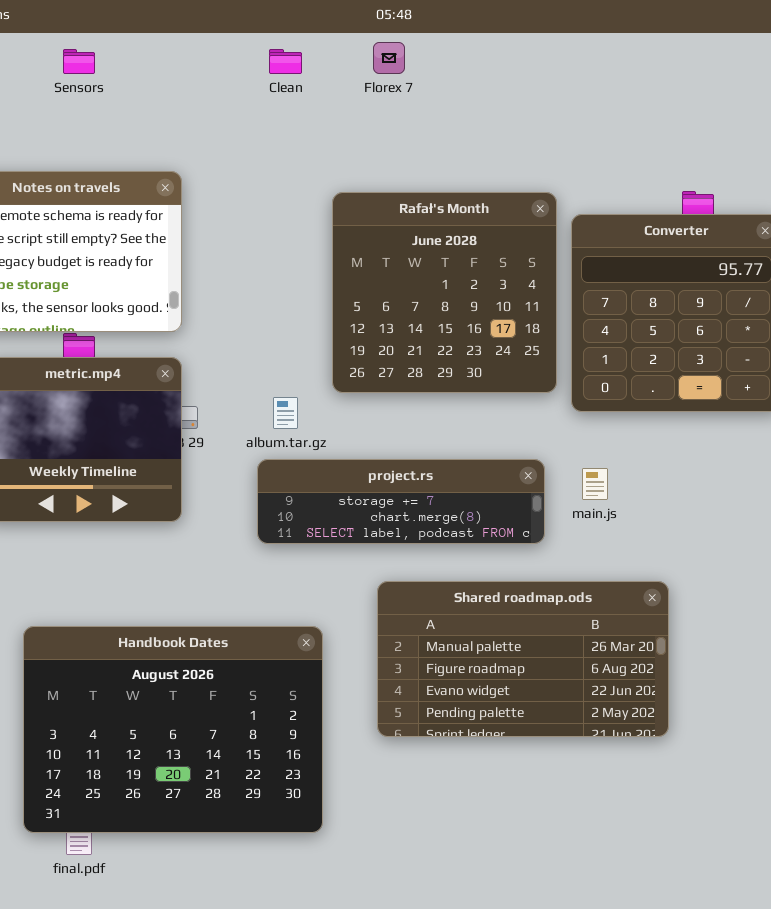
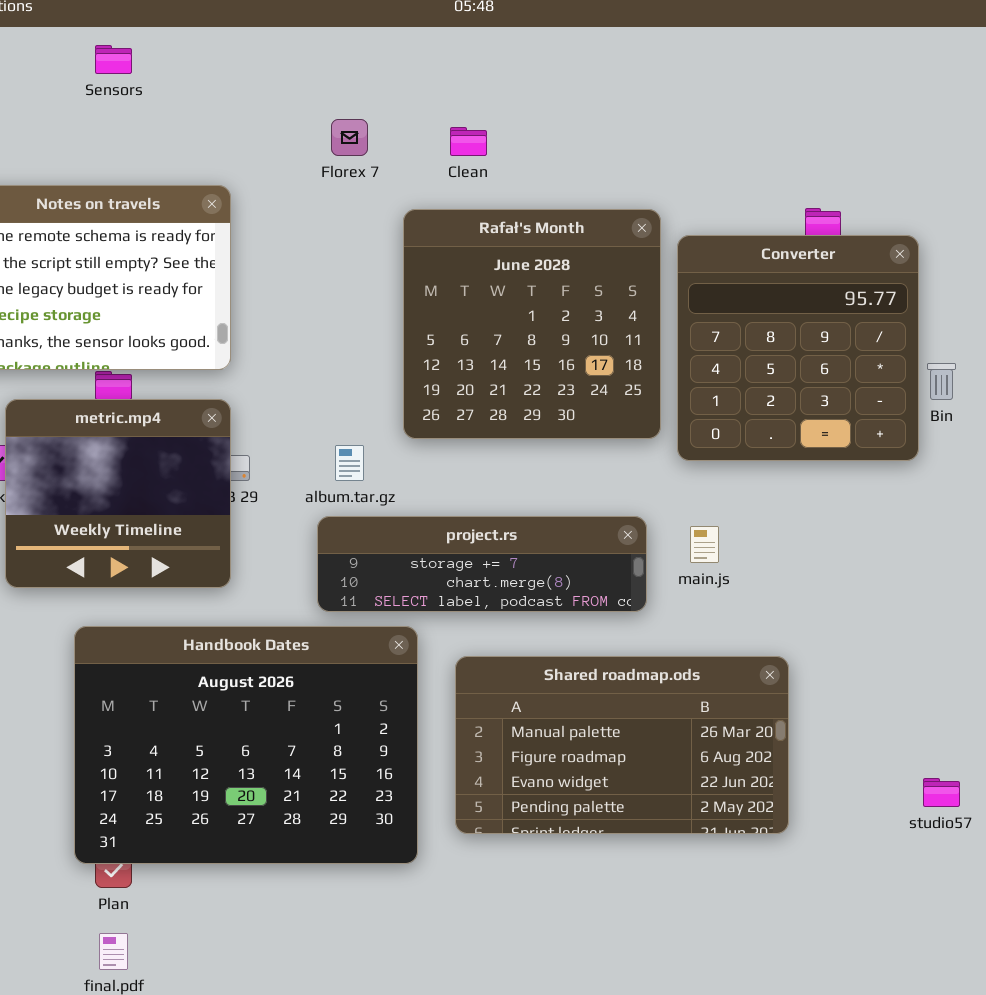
Florex 7: [373,42,405,74] -> [331,119,368,156], moved
Clean: [269,49,302,74] -> [450,127,487,156], moved
Handbook Dates: [23,626,323,833] -> [74,626,418,864], moved

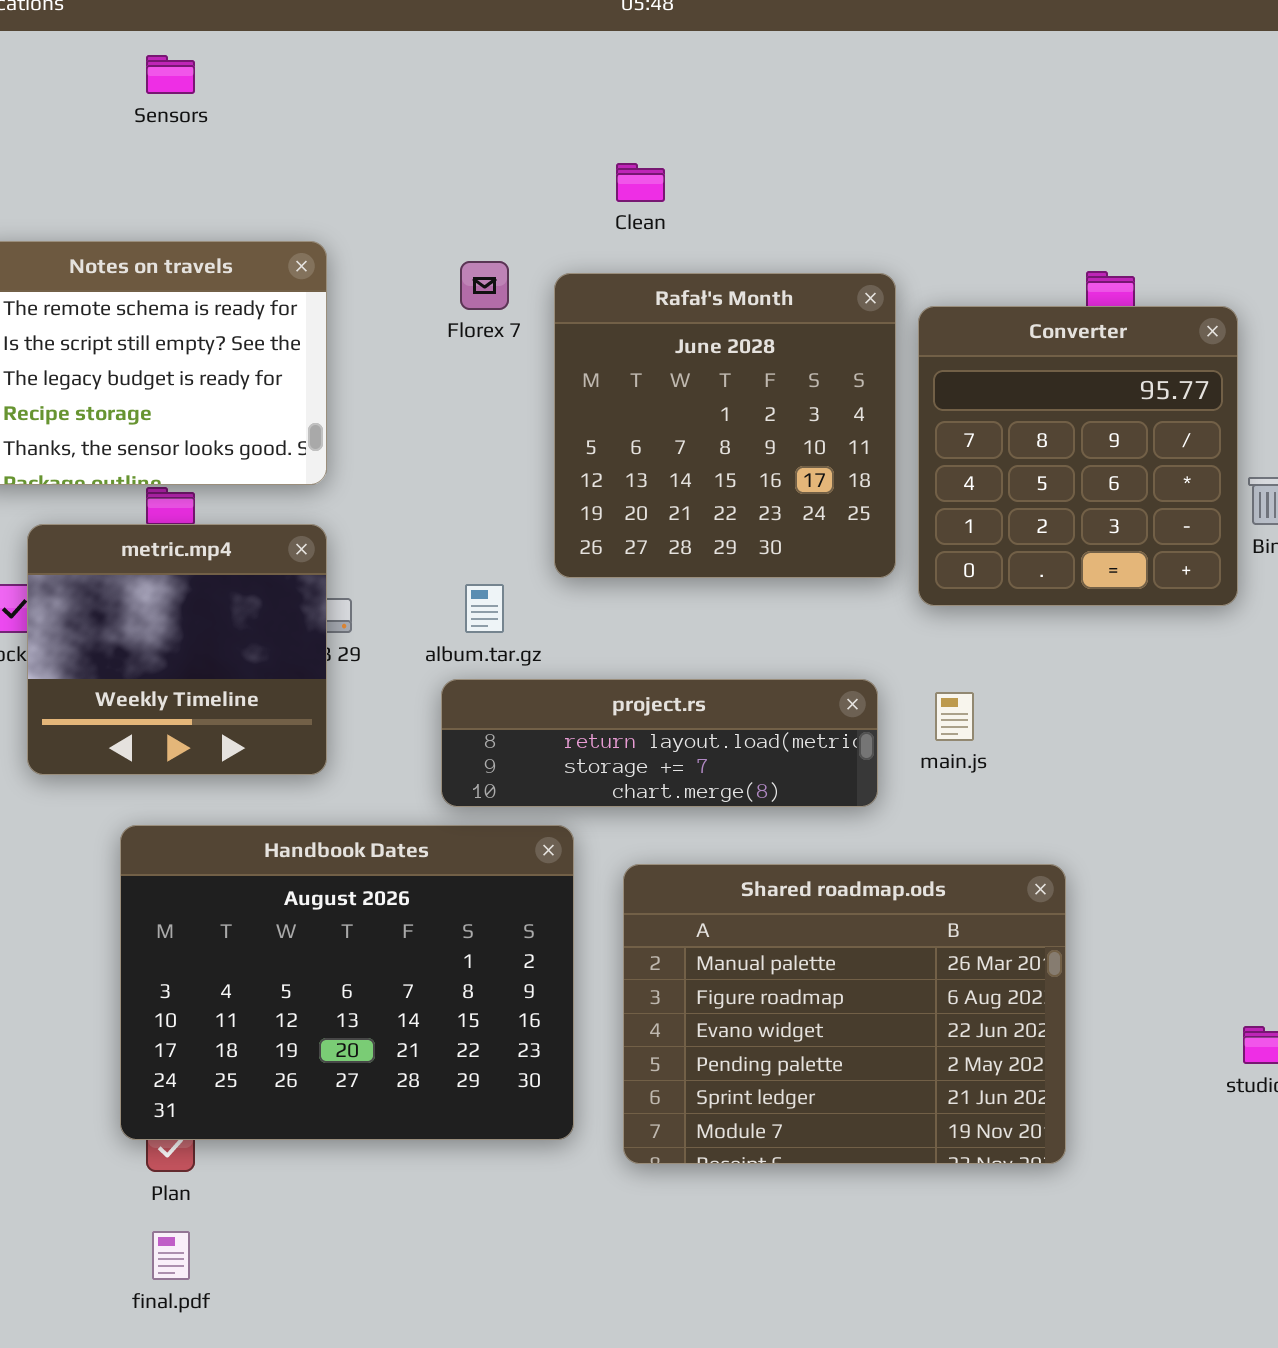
Florex 7: [331,119,368,156] -> [460,261,509,310], moved
project.rs: [317,516,647,612] -> [441,679,878,807], scrolled up 1 row
Shared roadmap.ods: [455,656,789,834] -> [623,864,1066,1164], resized

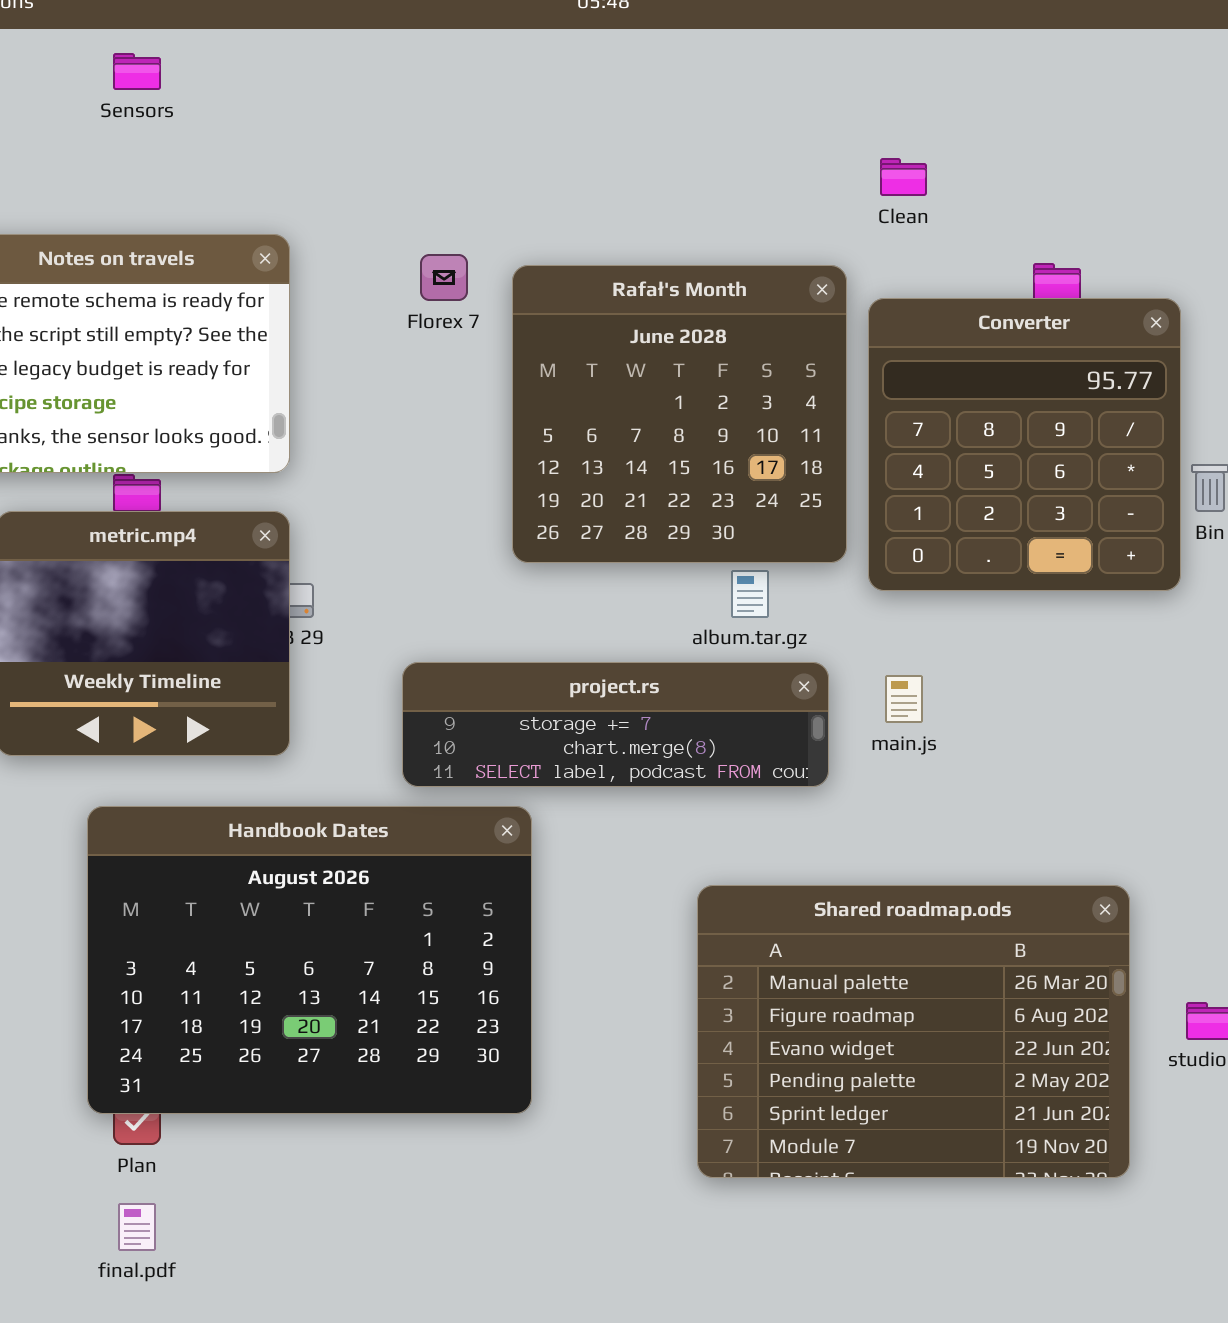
Clean: [616,163,665,202] -> [880,158,927,196], moved
album.tar.gz: [465,584,504,633] -> [731,570,769,618], moved
project.rs: [441,679,878,807] -> [402,662,829,787], scrolled down 1 row
Shared roadmap.ods: [623,864,1066,1164] -> [697,885,1130,1178], moved

